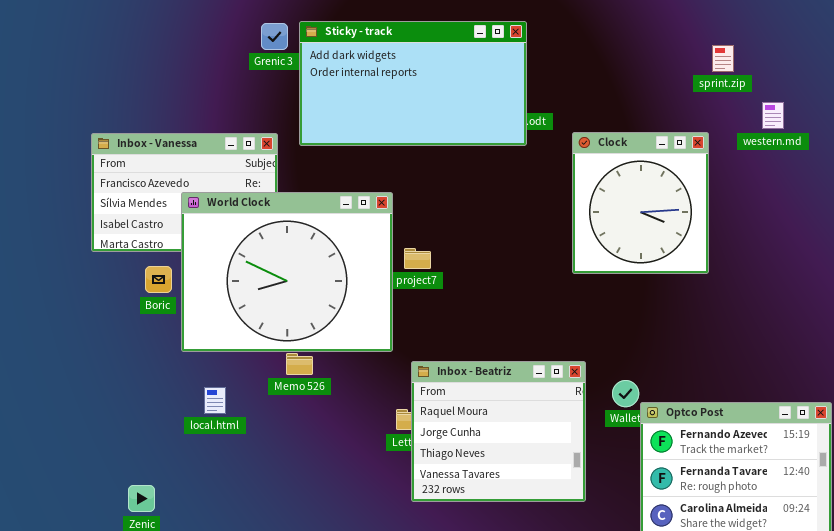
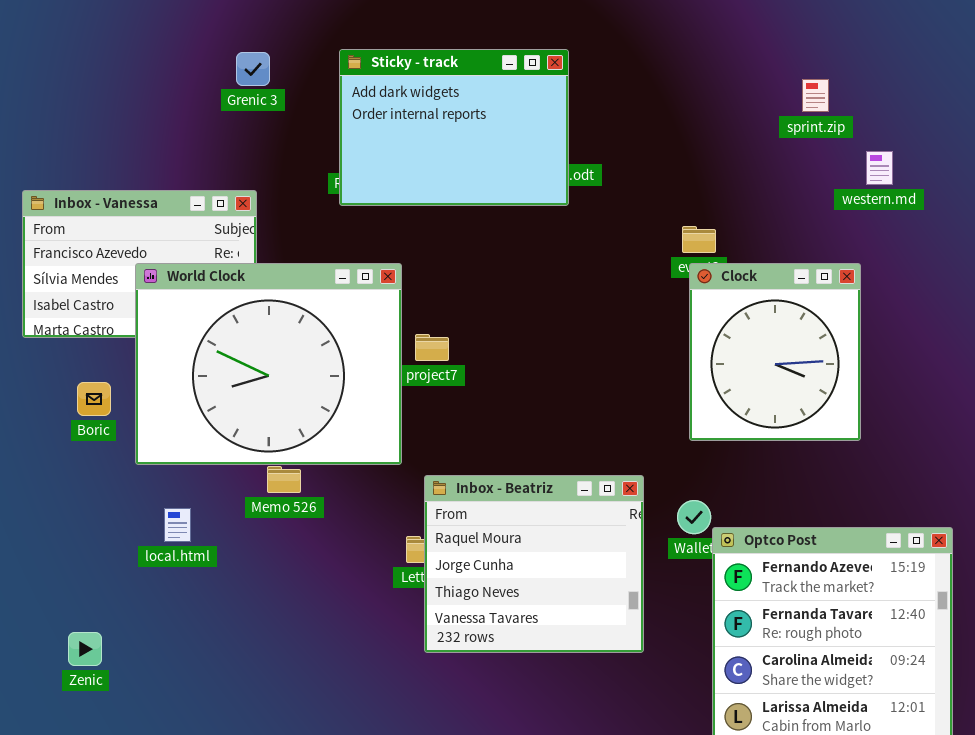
Sticky - track: [299,21,527,146] -> [339,49,569,206], resized
Clock: [572,132,709,274] -> [689,263,861,441], moved
Boric: [145,266,172,293] -> [77,382,111,416], moved

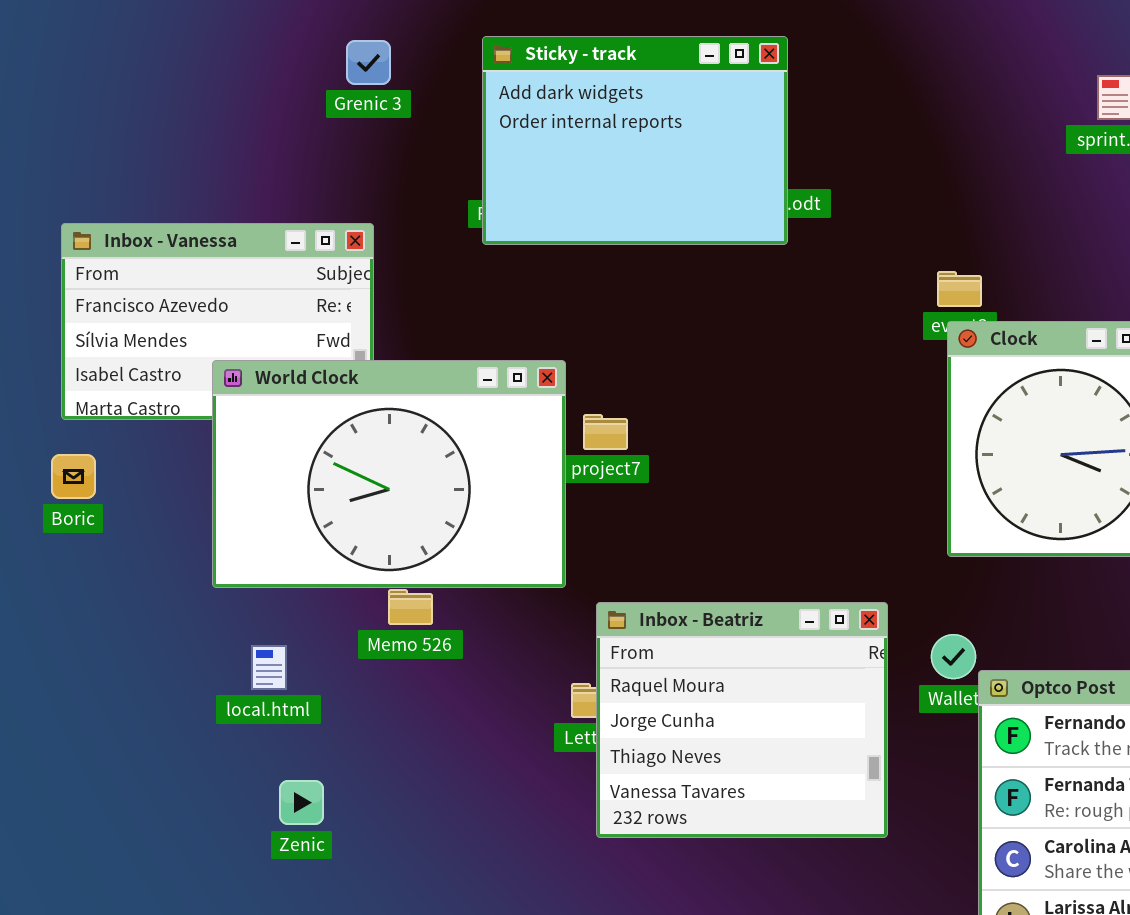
World Clock: [135,263,402,465] -> [212,360,566,588], resized
Boric: [77,382,111,416] -> [51,454,96,499], moved
Zenic: [68,632,102,666] -> [279,780,324,825], moved

